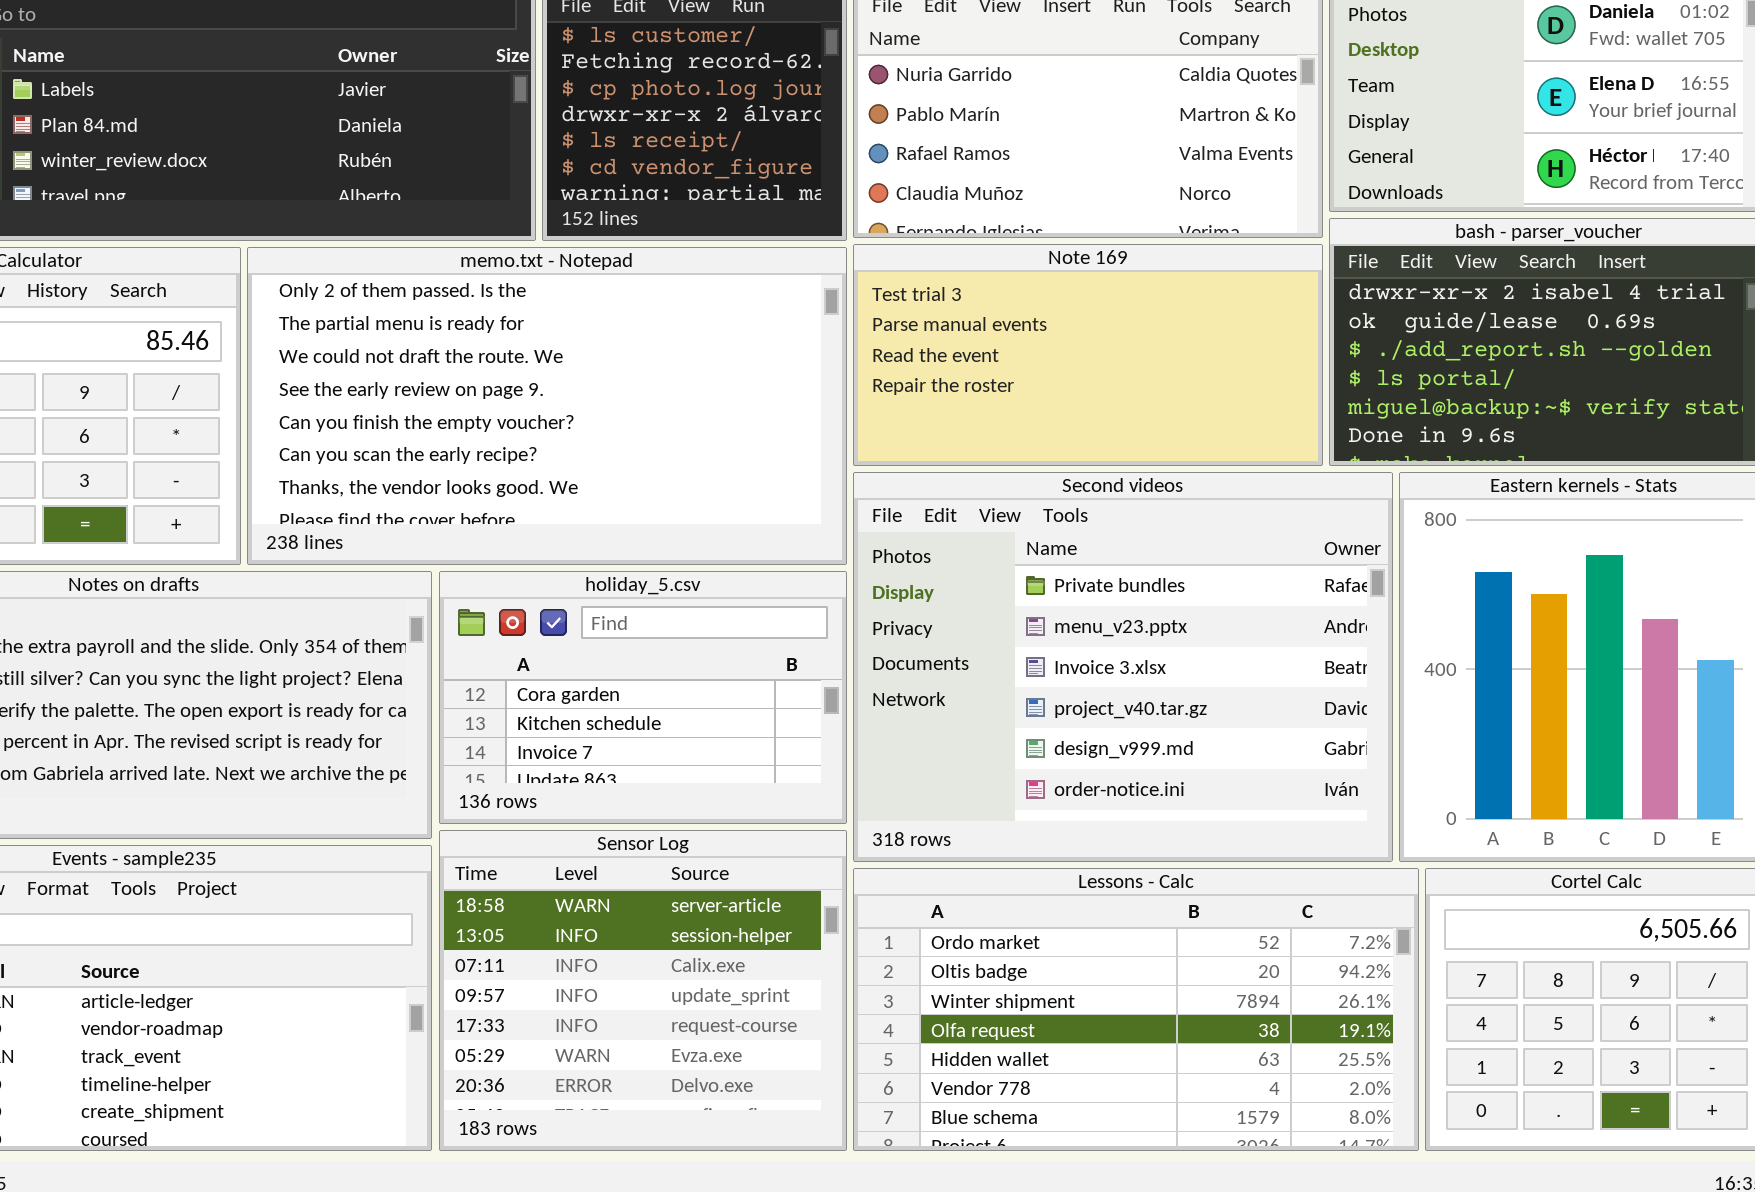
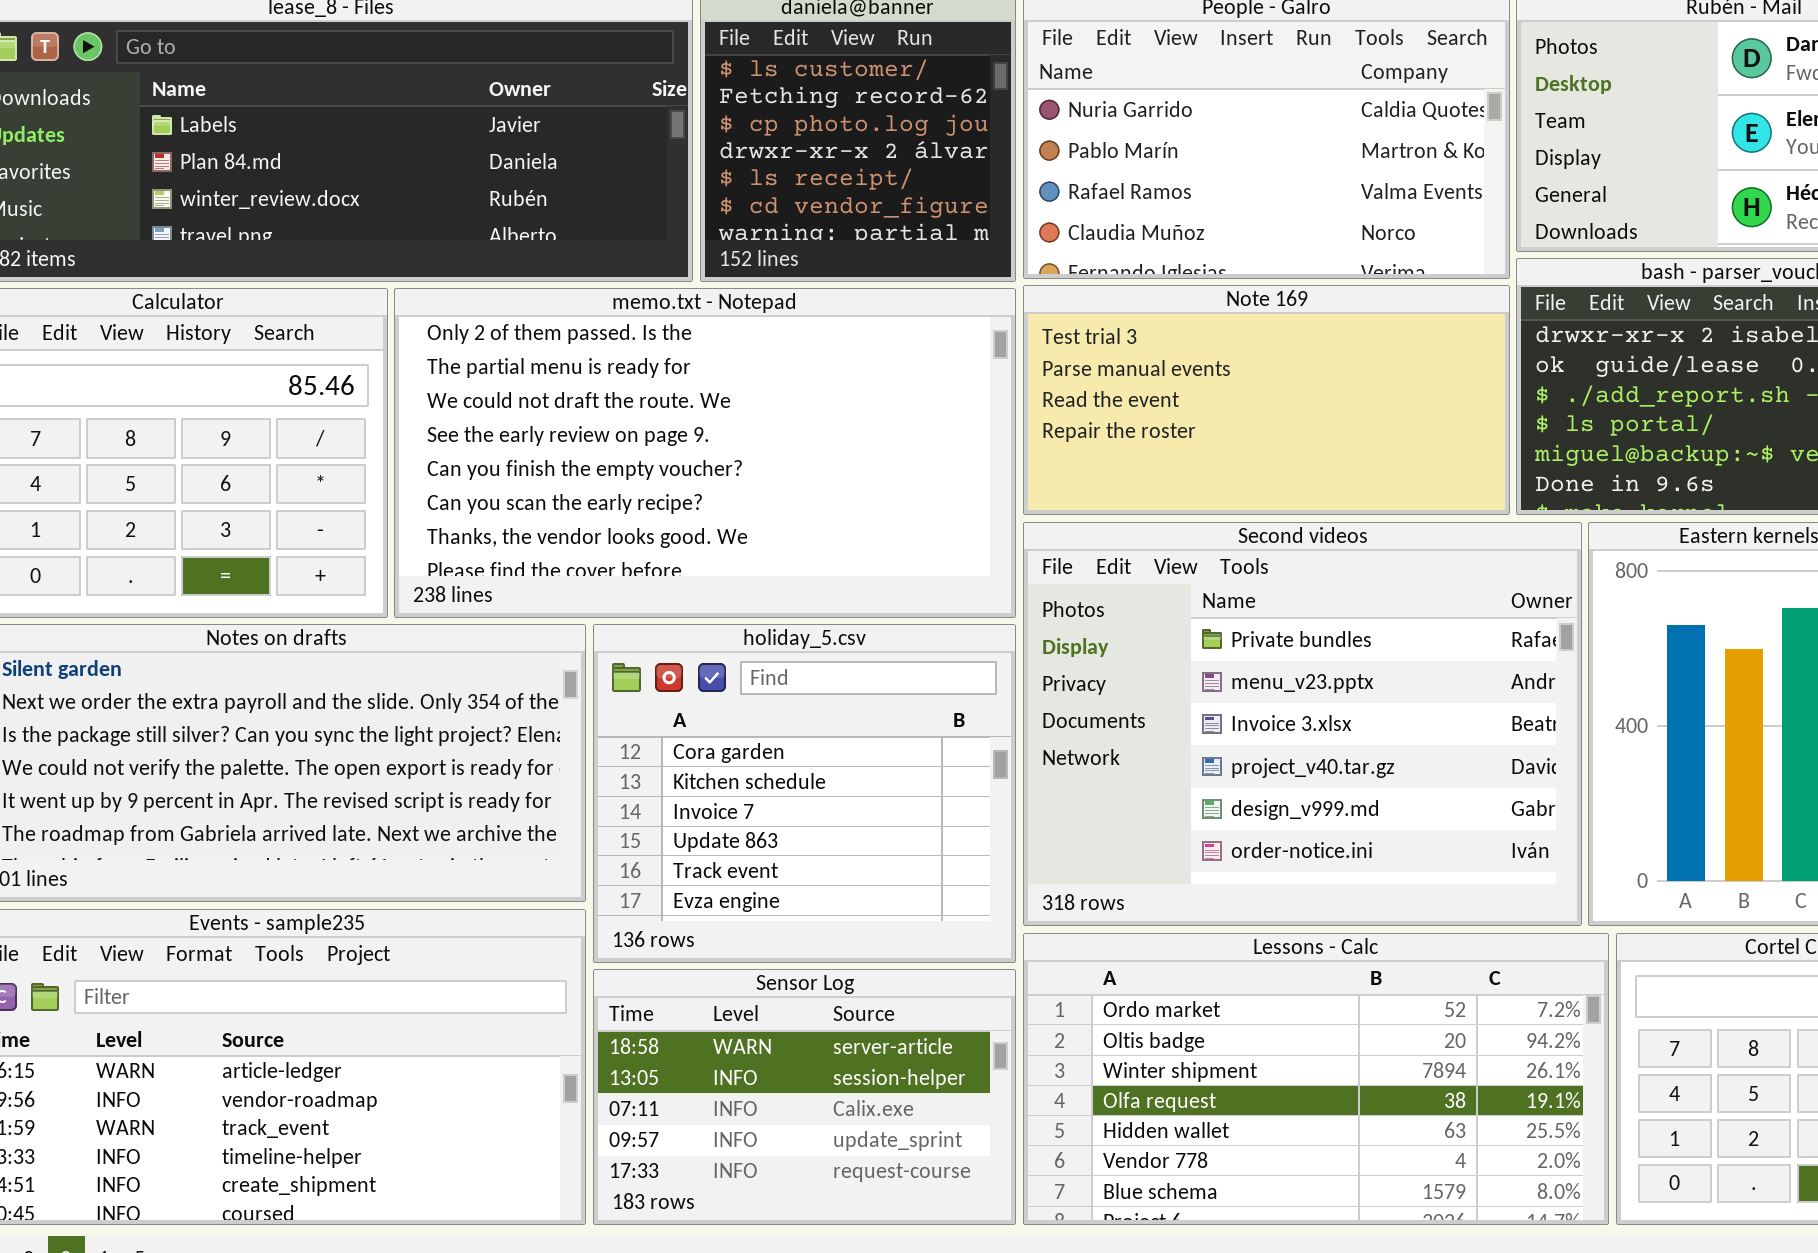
holiday_5.csv: [439,571,847,824] -> [593,624,1016,963], resized
Sensor Log: [439,830,847,1151] -> [593,969,1016,1225], resized

